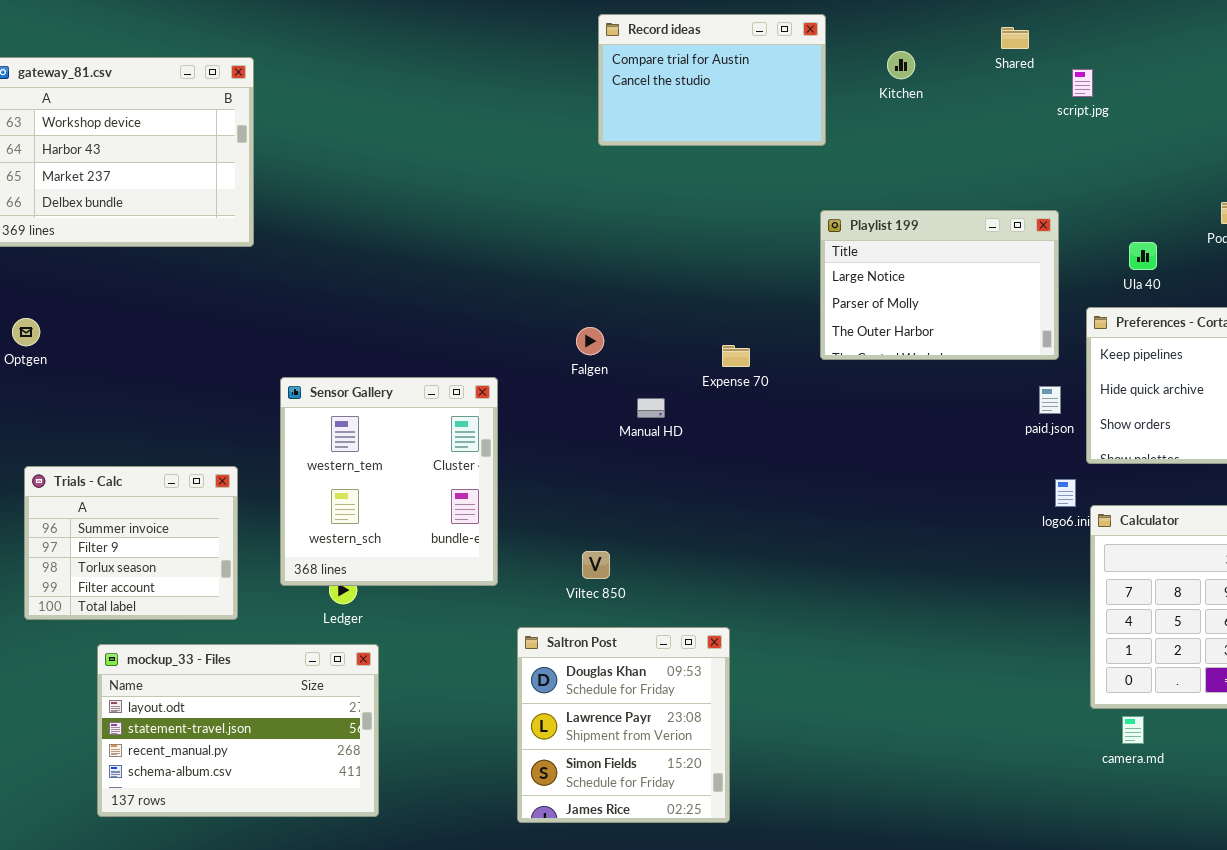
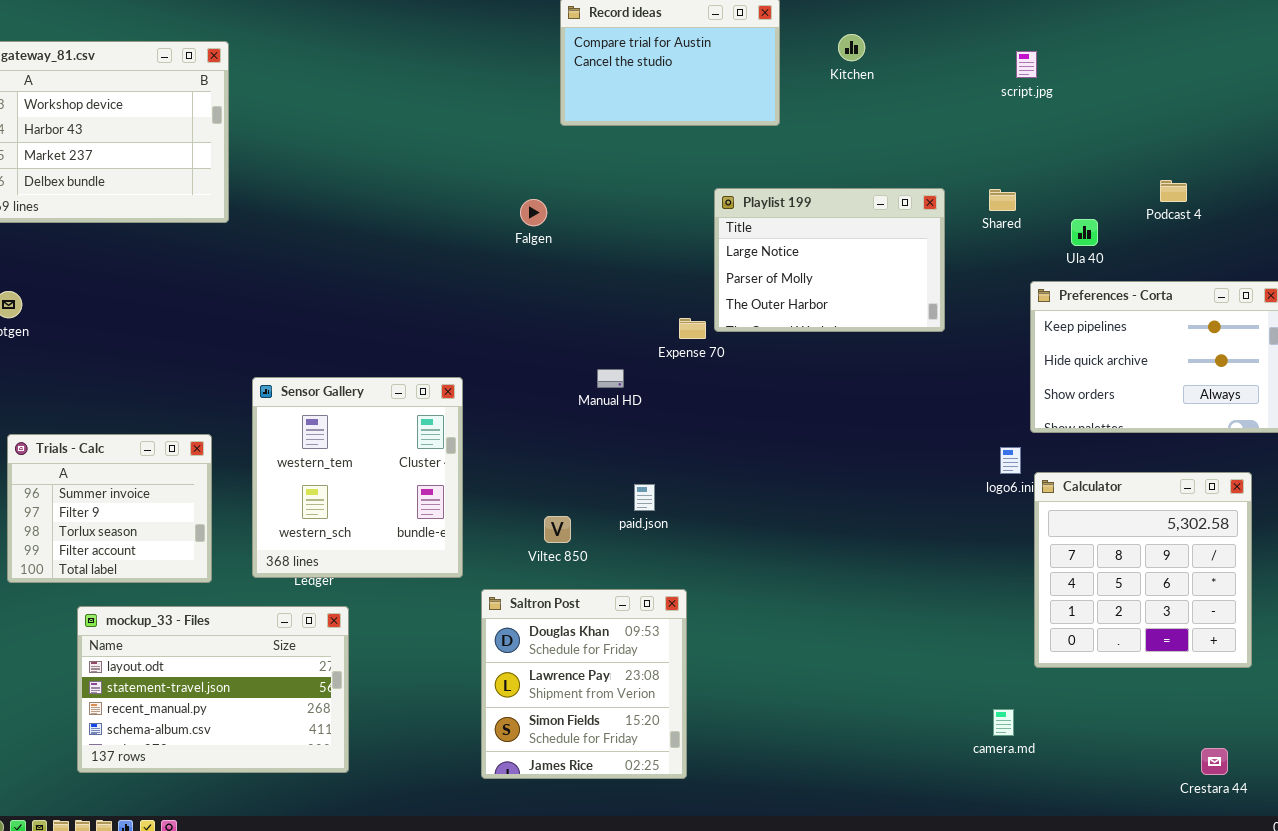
Shared: [1001,27,1029,49] -> [989,189,1016,211], moved
Playlist 199: [820,210,1059,360] -> [714,188,945,332], moved
Falgen: [576,327,604,355] -> [520,199,547,226], moved
Sensor Gallery: [280,377,498,586] -> [252,377,463,578], moved
paid.json: [1039,386,1061,414] -> [634,484,655,511], moved
camera.md: [1122,716,1144,744] -> [993,709,1014,736], moved

